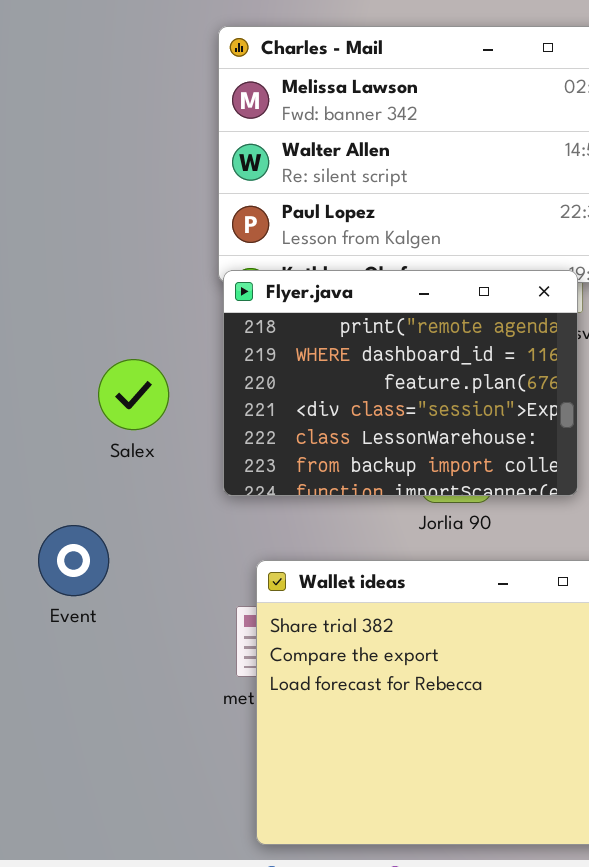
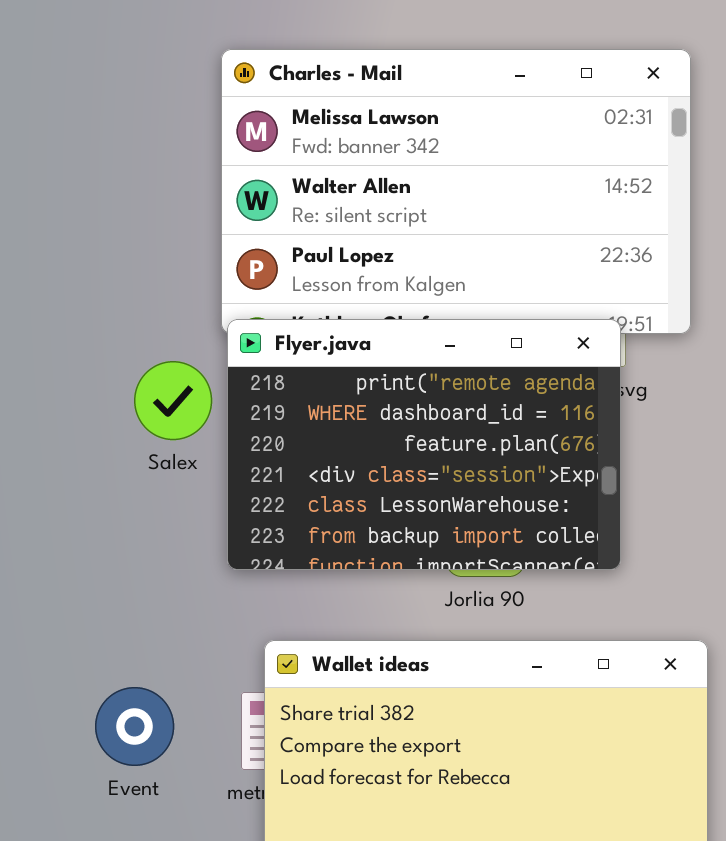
Salex: [98,359,169,430] -> [134,361,212,440], moved
Event: [38,525,109,596] -> [95,687,174,766], moved

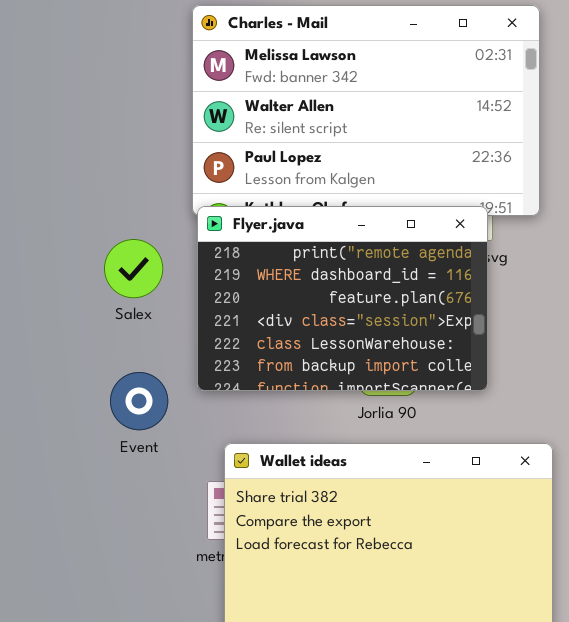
Salex: [134,361,212,440] -> [104,239,163,298], moved
Event: [95,687,174,766] -> [110,372,168,430], moved

